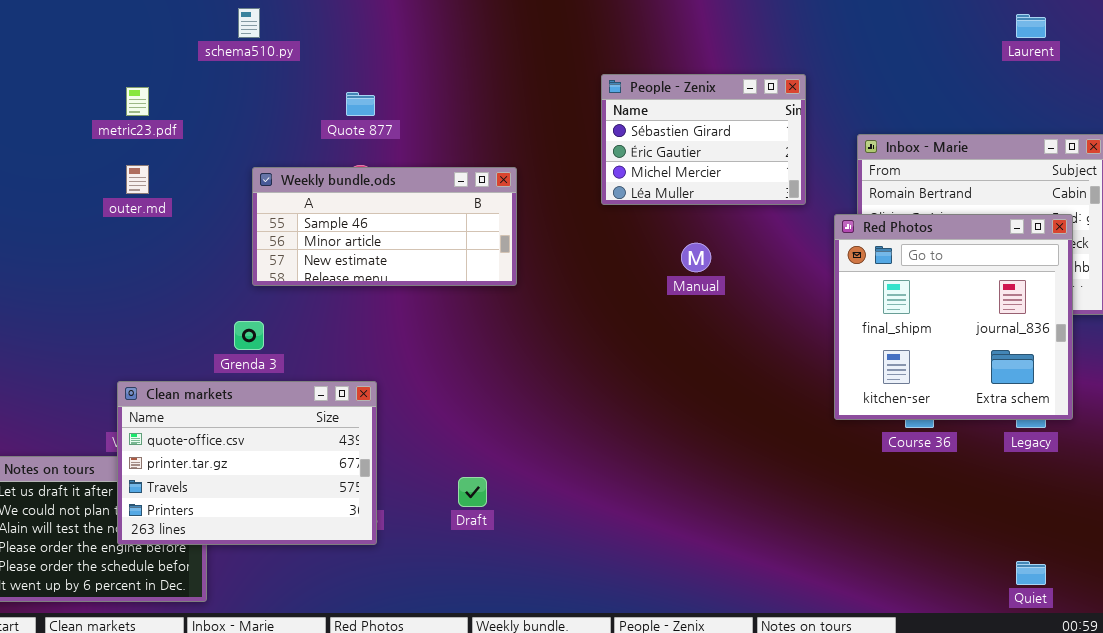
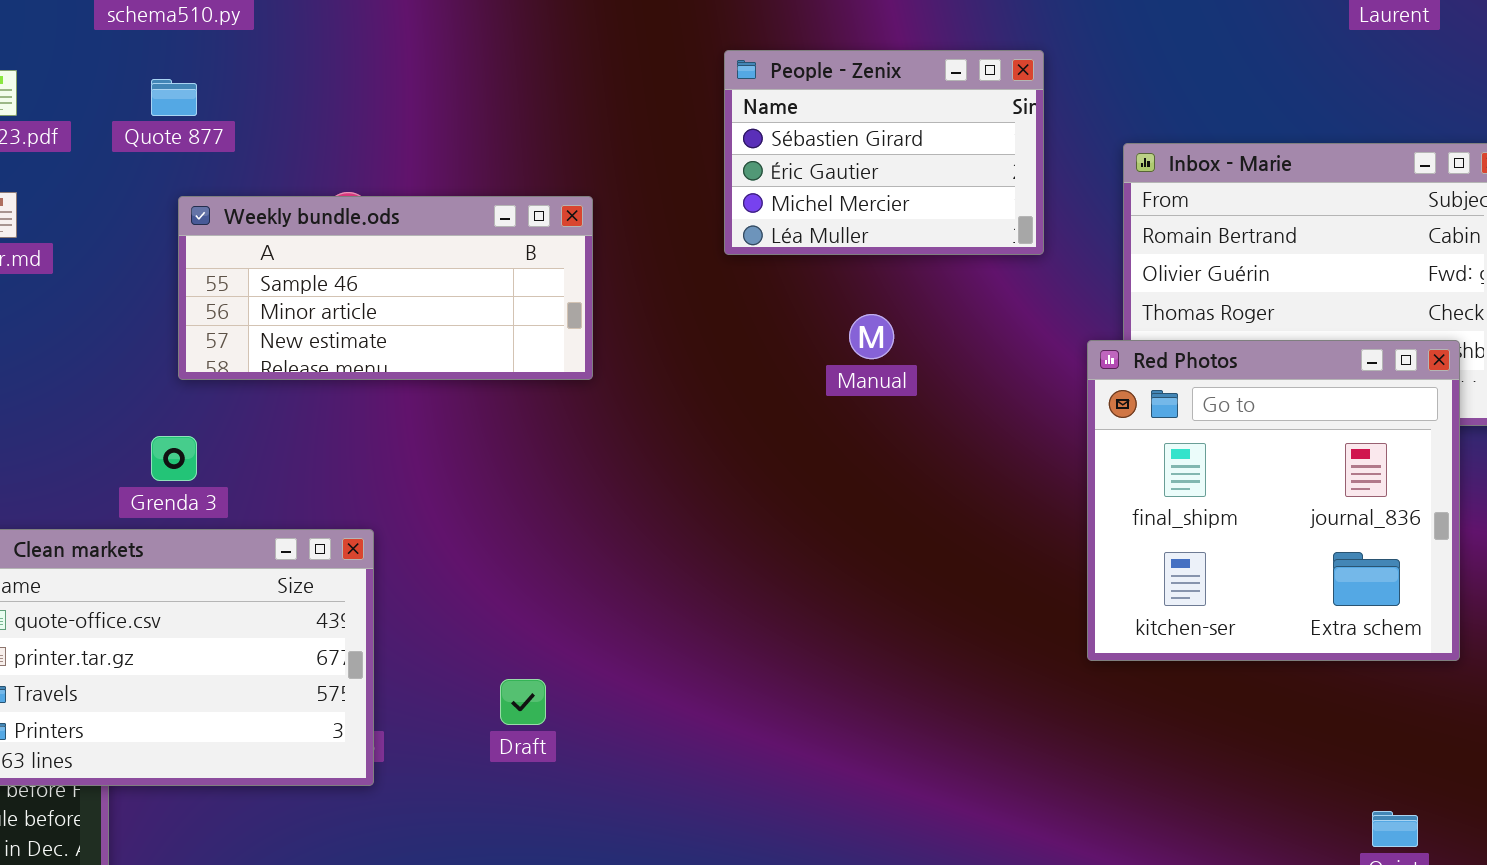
Quote 877: [346,92,375,116] -> [151,79,197,116], moved
Red Photos: [834,214,1073,420] -> [1087,340,1460,661], moved

